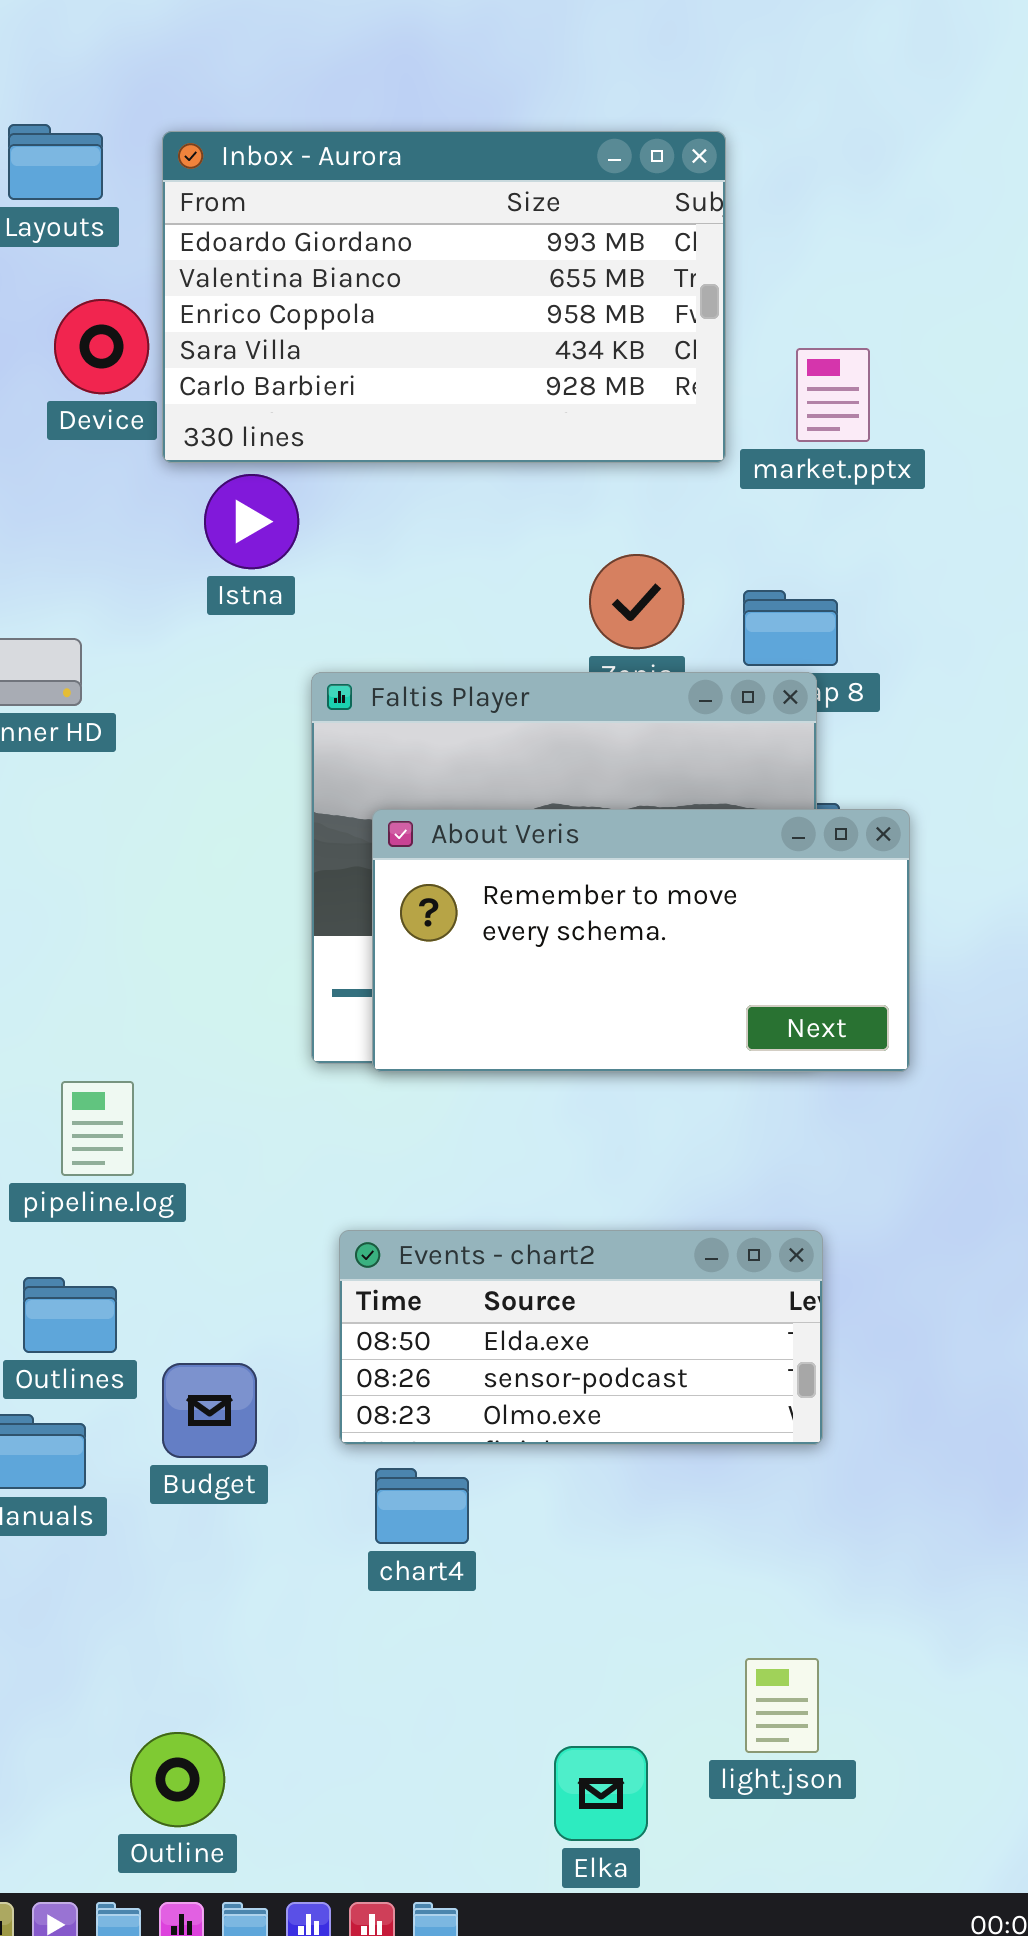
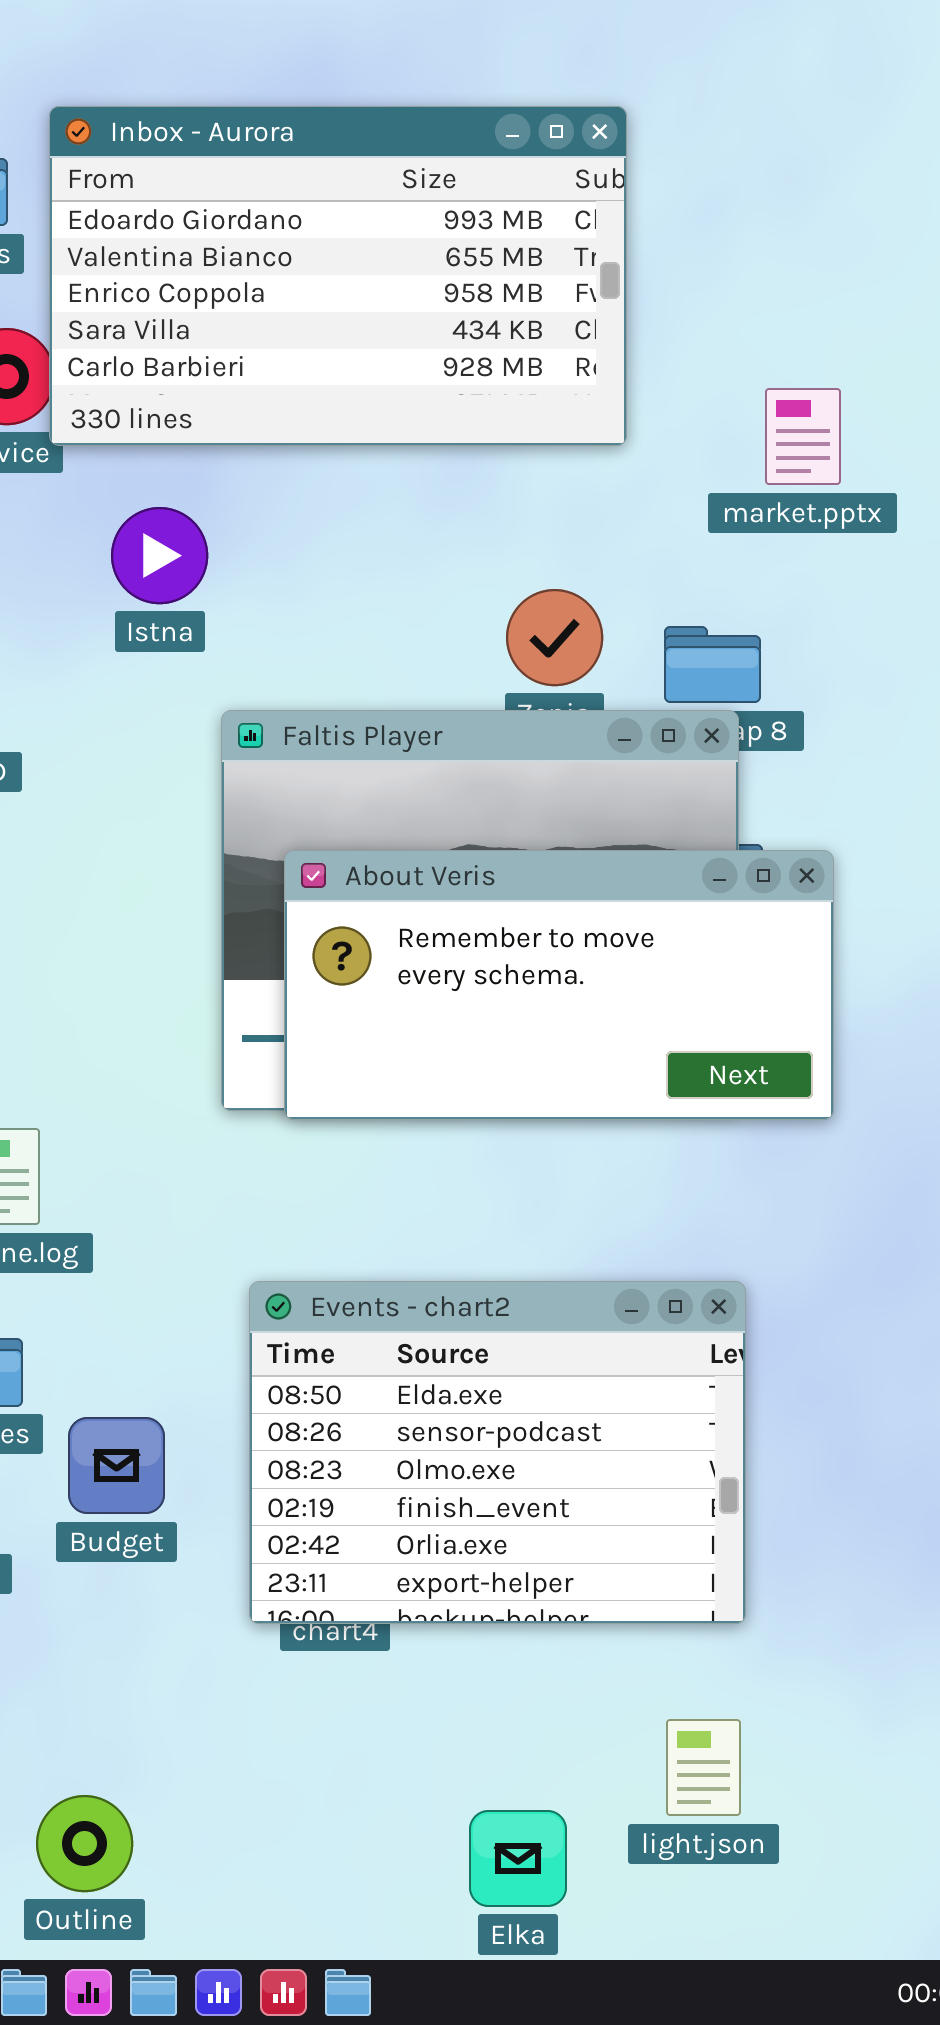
Inbox - Aurora: [162,131,726,463] -> [49,106,627,446], moved
market.pptx: [796,348,870,442] -> [765,388,841,485], moved
Events - chart2: [339,1230,823,1445] -> [249,1281,746,1624], resized

